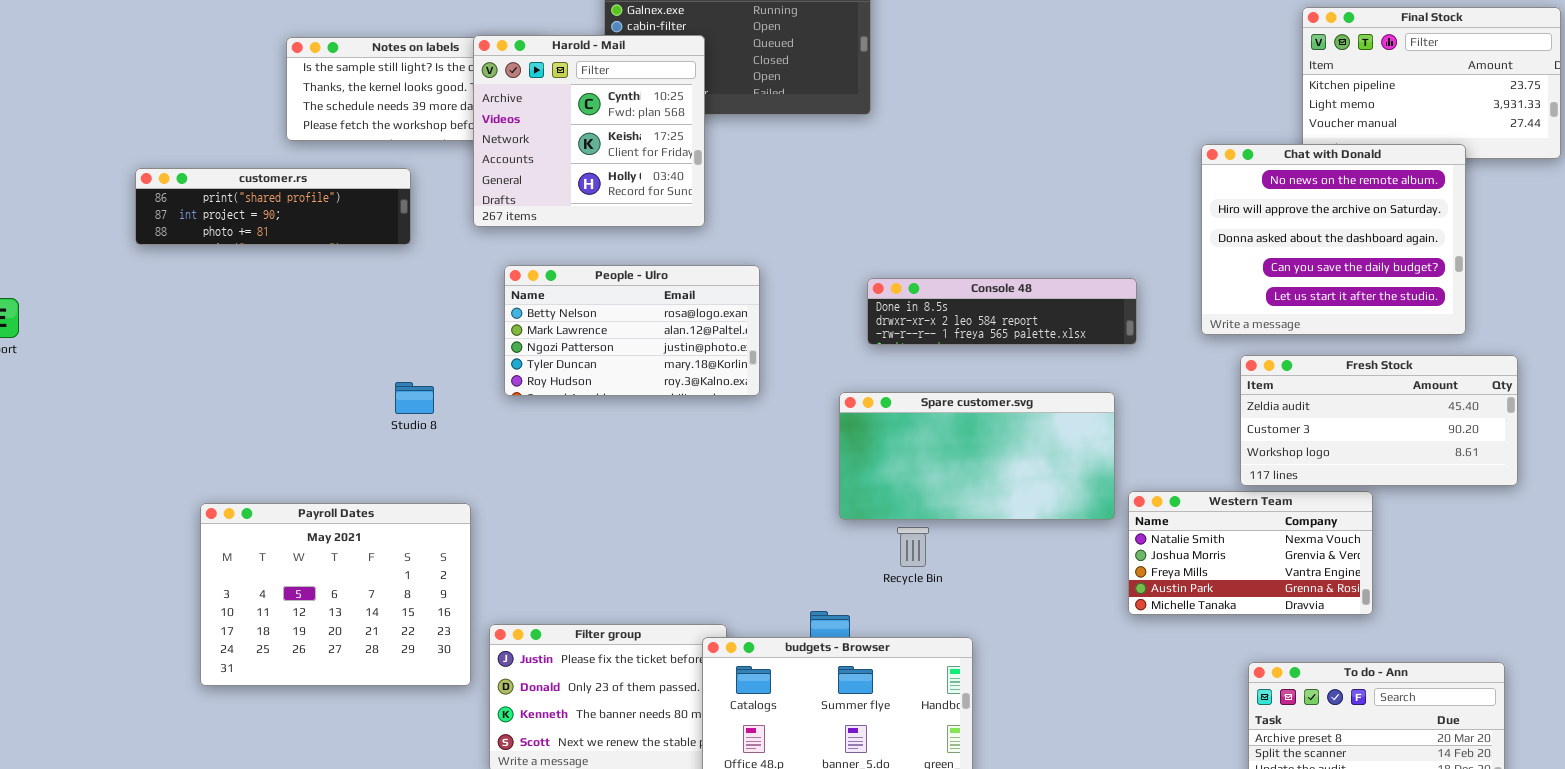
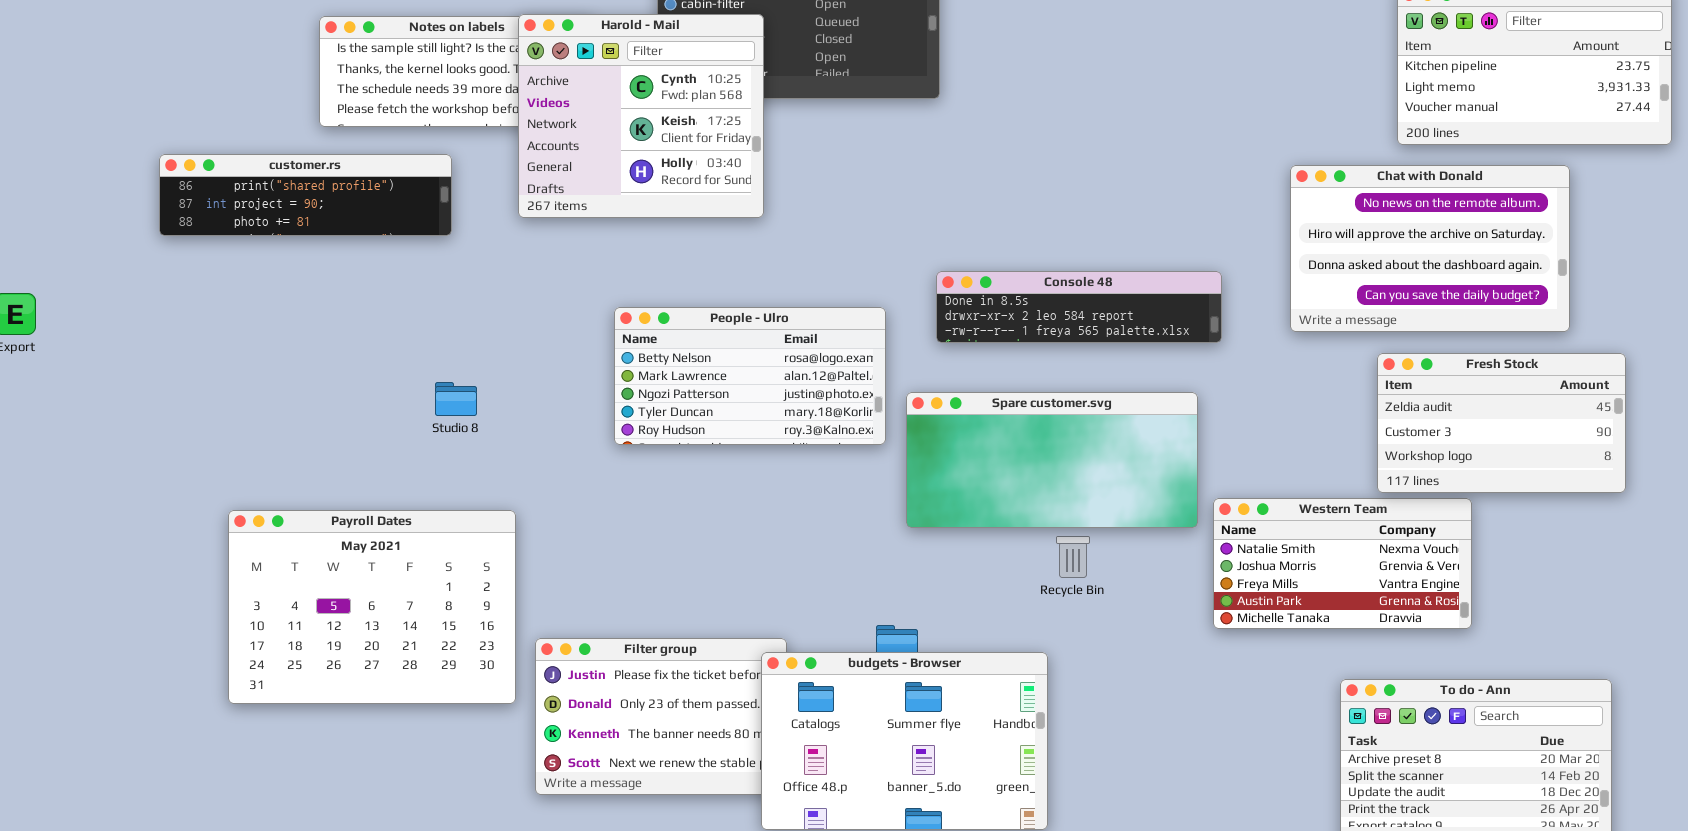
Chat with Donald: [1201,144,1466,335] -> [1290,165,1570,332], resized
People - Ulro: [504,265,760,396] -> [614,307,886,445], moved
Fresh Stock: [1240,355,1518,486] -> [1377,353,1626,493], resized
Recycle Bin: [897,527,929,567] -> [1056,536,1090,578], moved

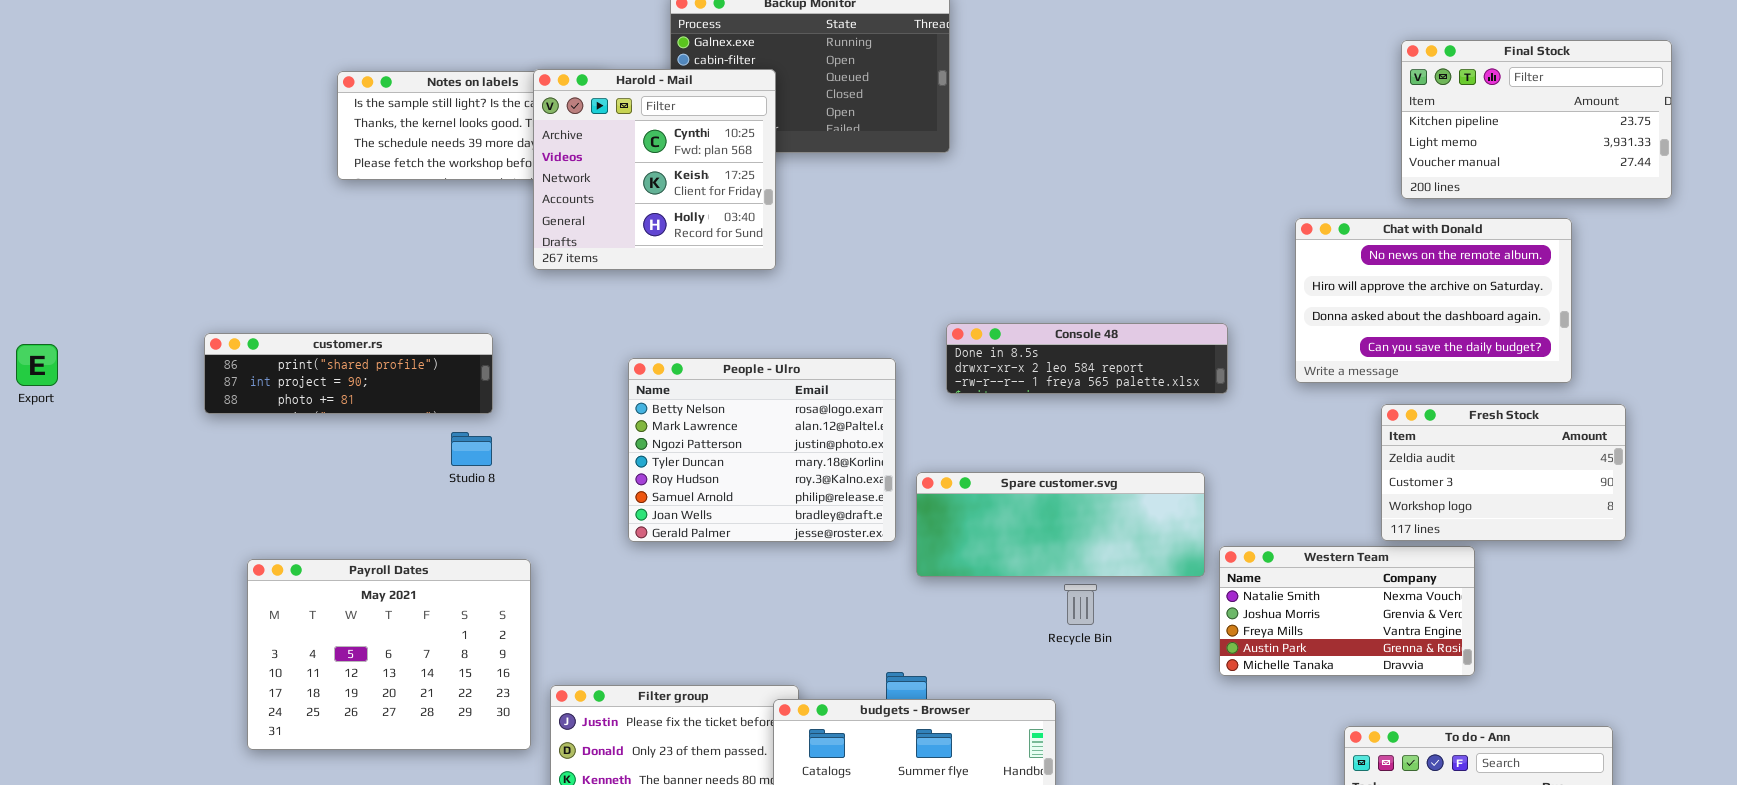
customer.rs: [159,154,452,236] -> [204,333,493,414], moved
People - Ulro: [614,307,886,445] -> [628,358,896,542], resized
Spare customer.svg: [906,392,1198,528] -> [916,472,1205,577], resized

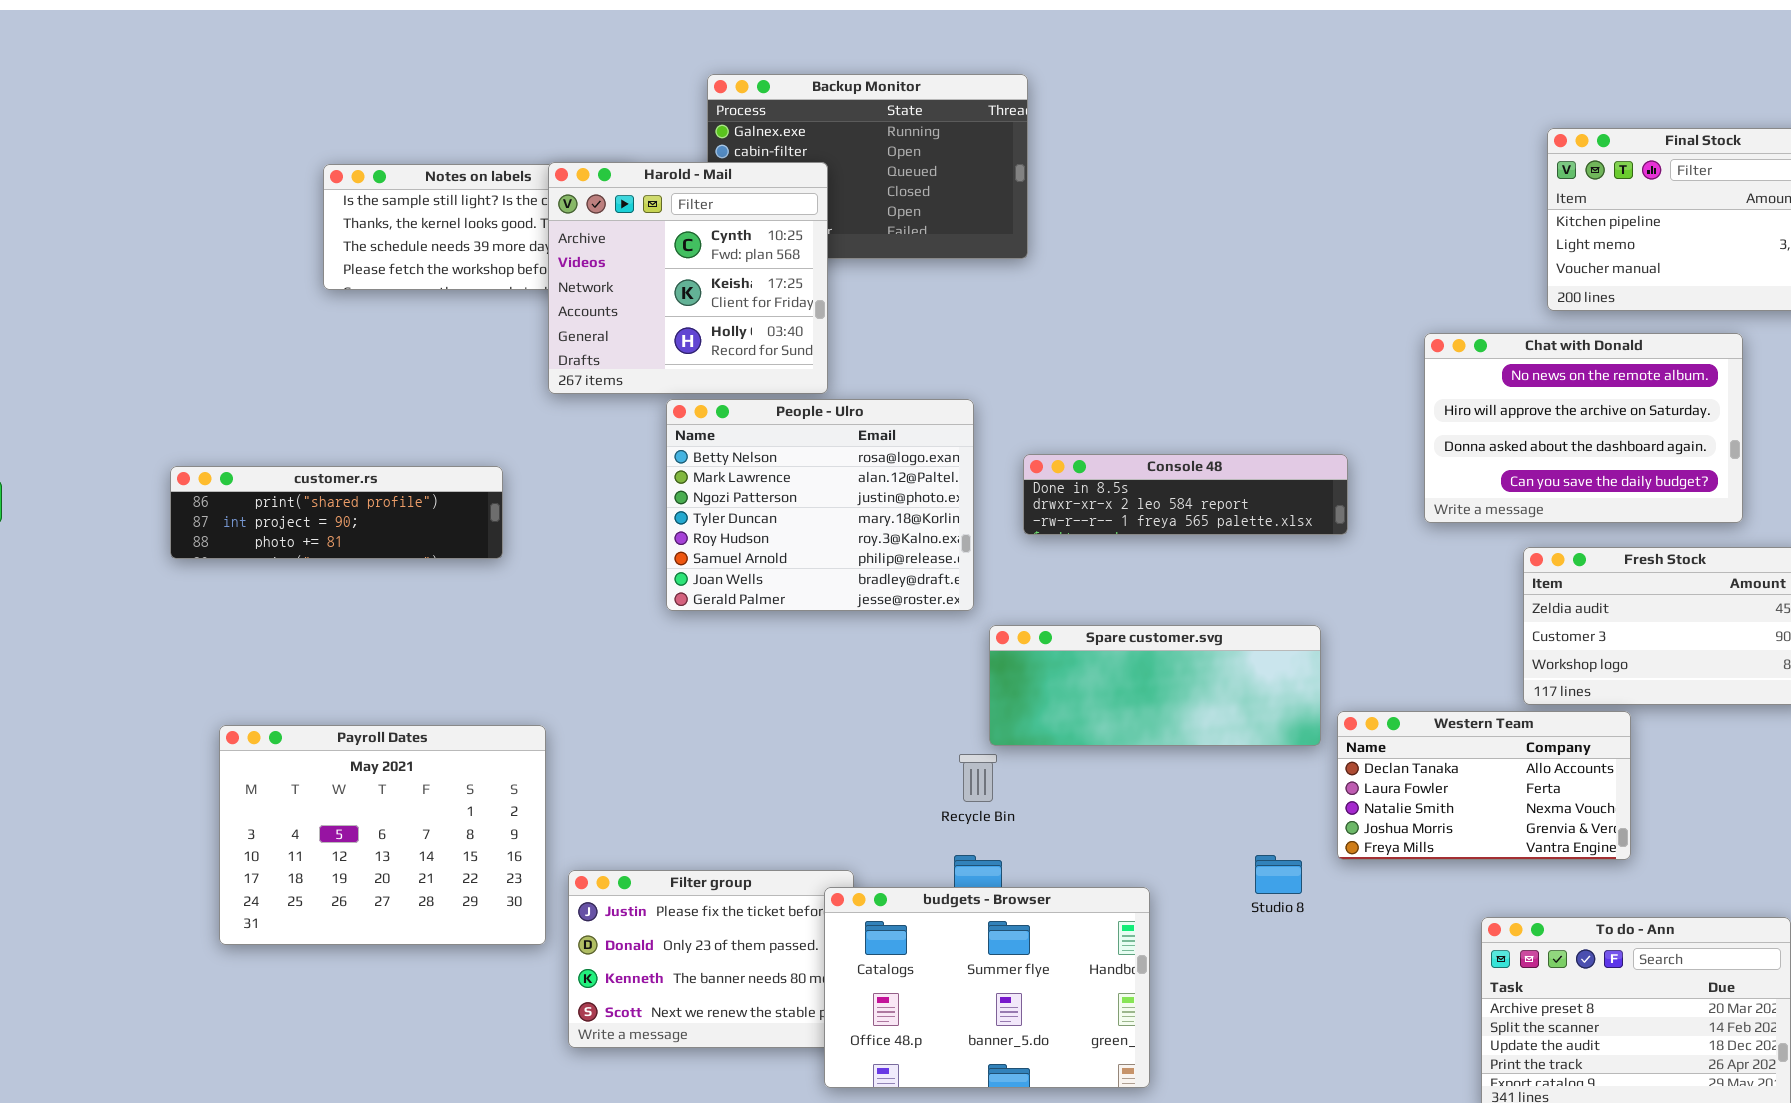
People - Ulro: [628,358,896,542] -> [666,399,974,611], moved
Studio 8: [451,432,492,466] -> [1255,855,1302,894], moved
Western Team: [1219,546,1475,676] -> [1337,711,1631,860], scrolled up 2 rows
Recycle Bin: [1064,584,1097,625] -> [959,754,997,802], moved

